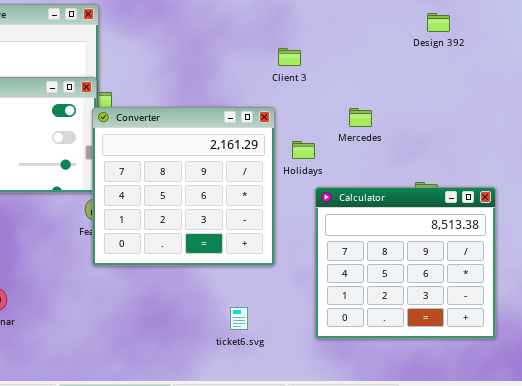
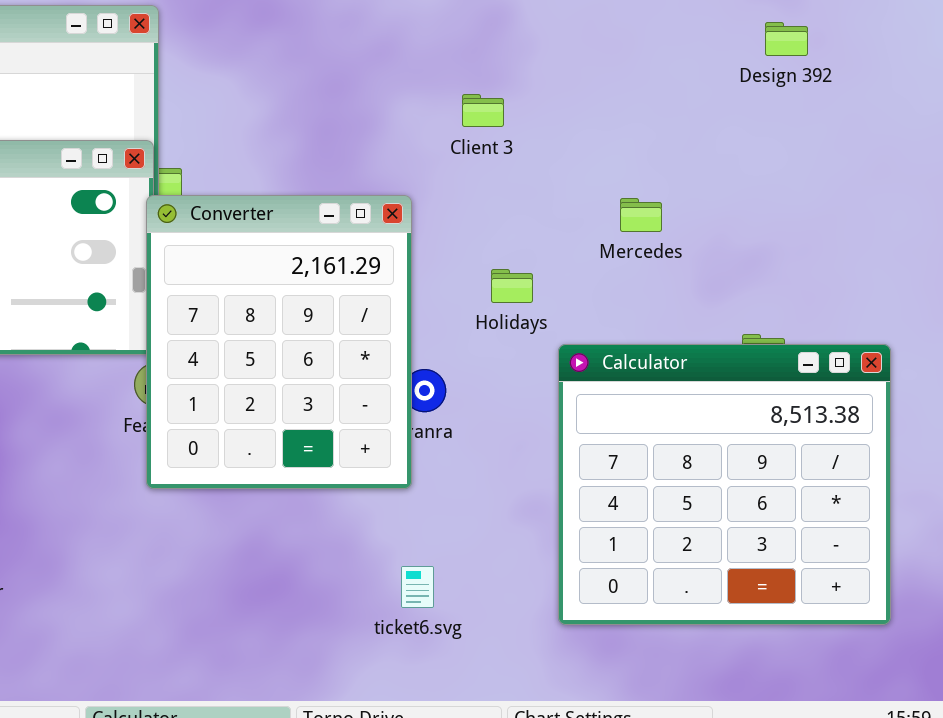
Client 3: [278,48,301,66] -> [462,94,504,127], moved
Converter: [92,107,275,266] -> [146,195,412,489], resized
Holidays: [292,141,315,159] -> [491,269,533,303], moved

